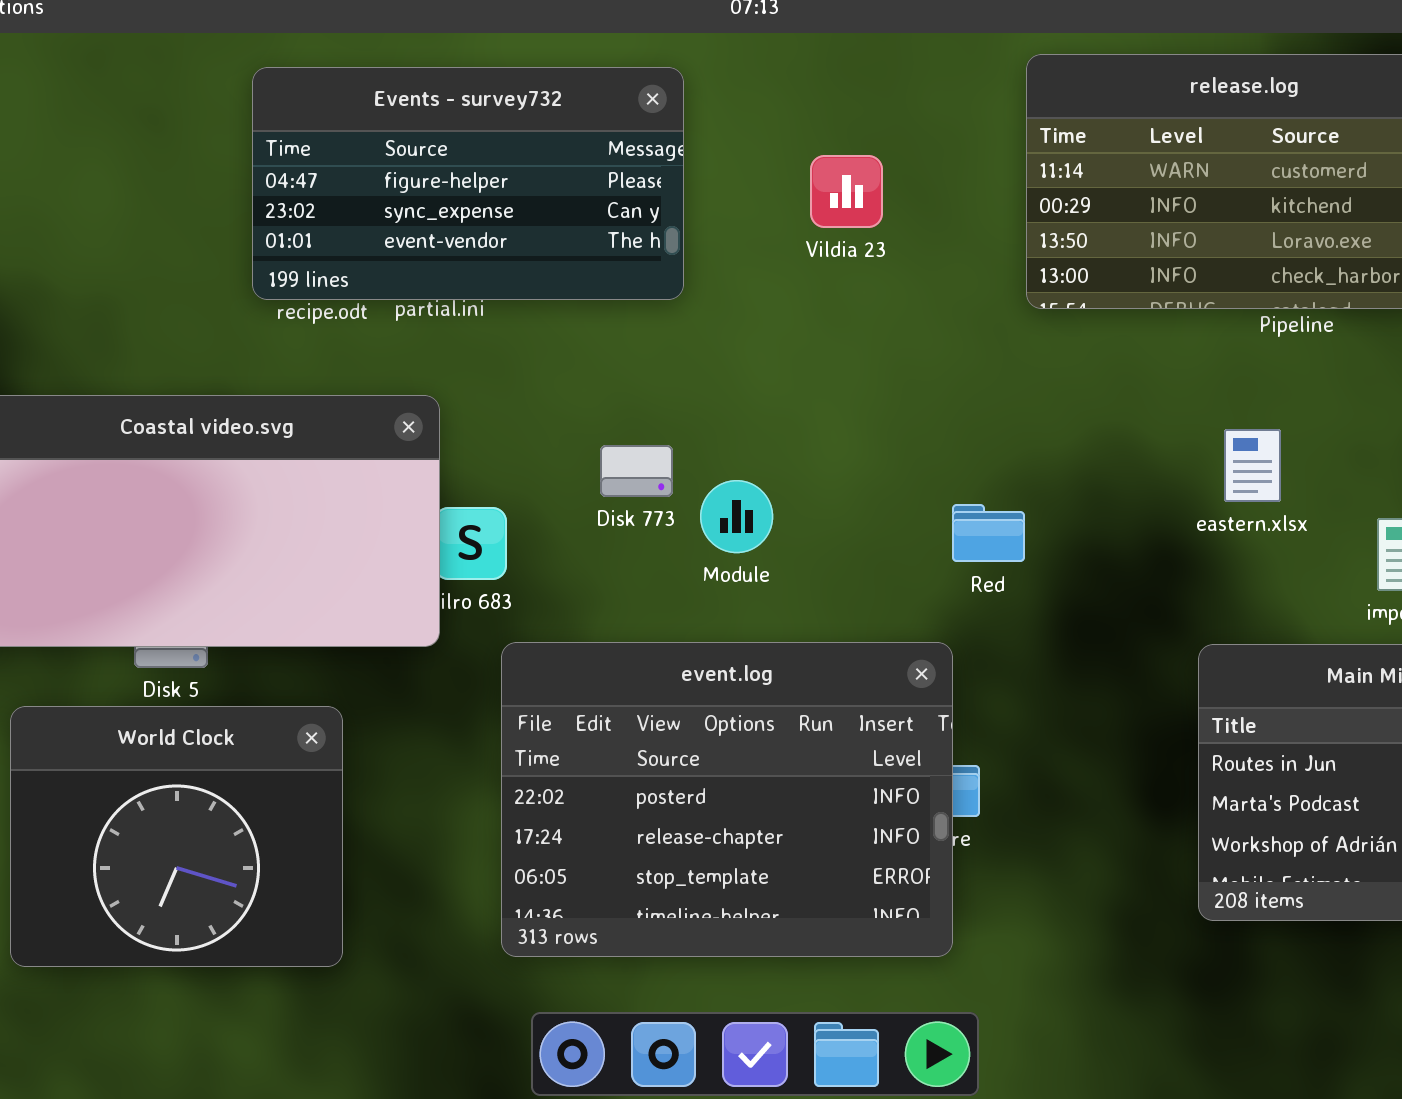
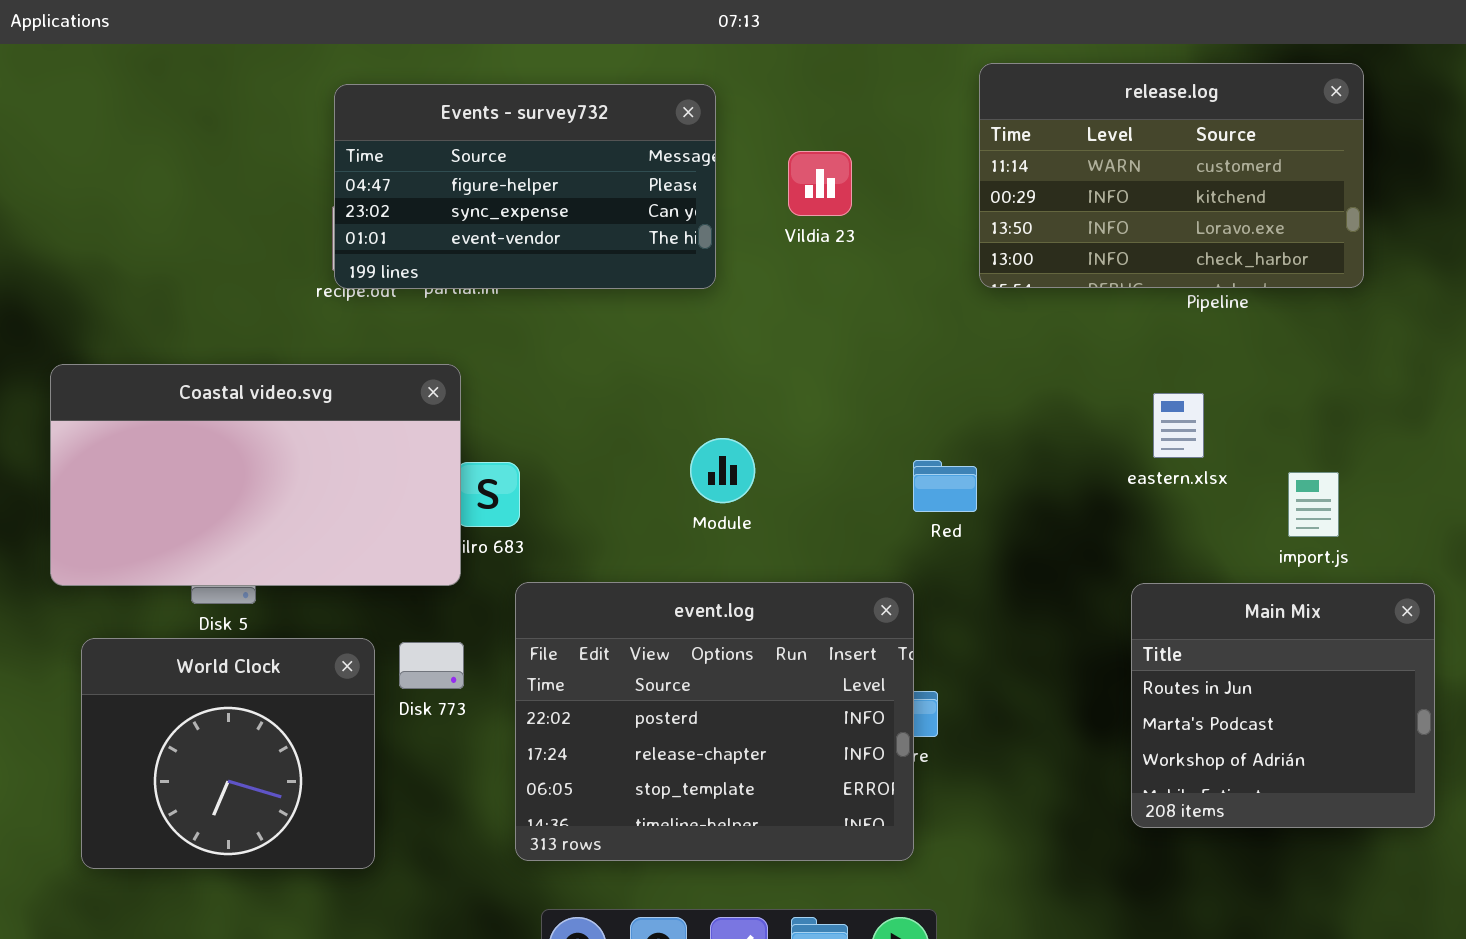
Events - survey732: [252,67,684,300] -> [334,84,716,289], moved
Disk 773: [600,445,673,497] -> [399,642,464,689], moved

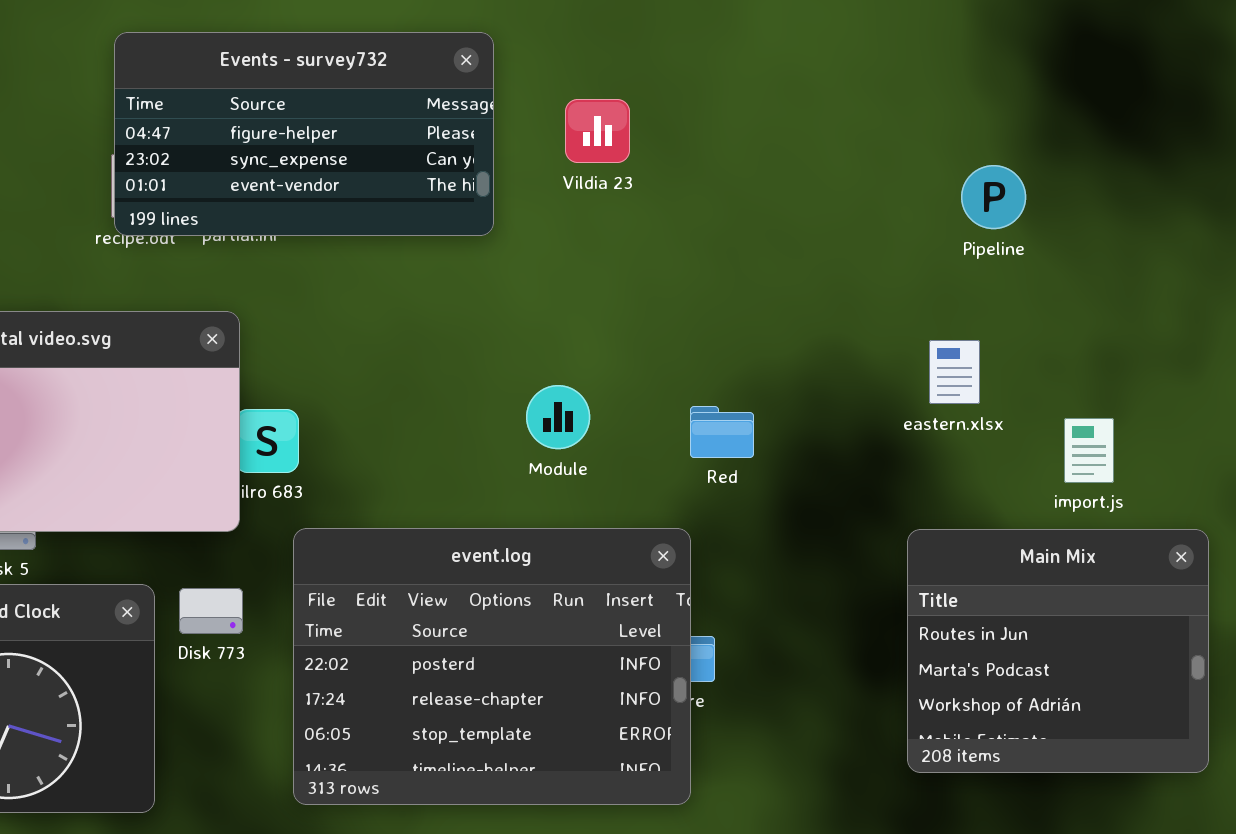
release.log: [979,63,1364,288] -> none, closed
Module: [690,438,755,503] -> [526,385,590,449], moved

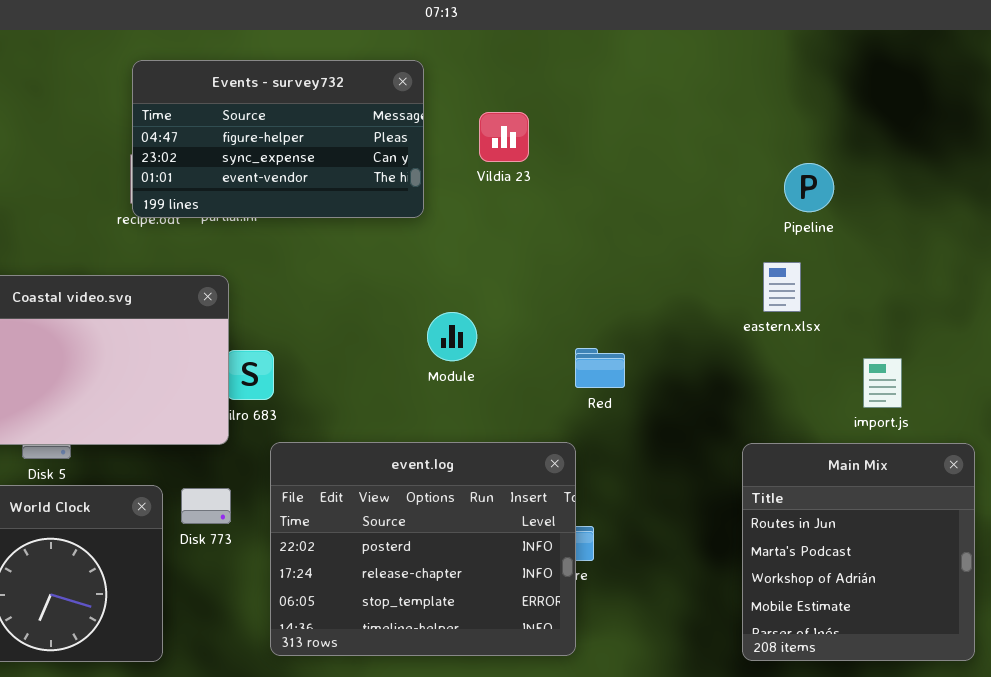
eastern.xlsx: [929,340,980,404] -> [763,262,801,312], moved
Module: [526,385,590,449] -> [427,312,477,361], moved
Main Mix: [907,529,1209,773] -> [742,443,975,661], resized

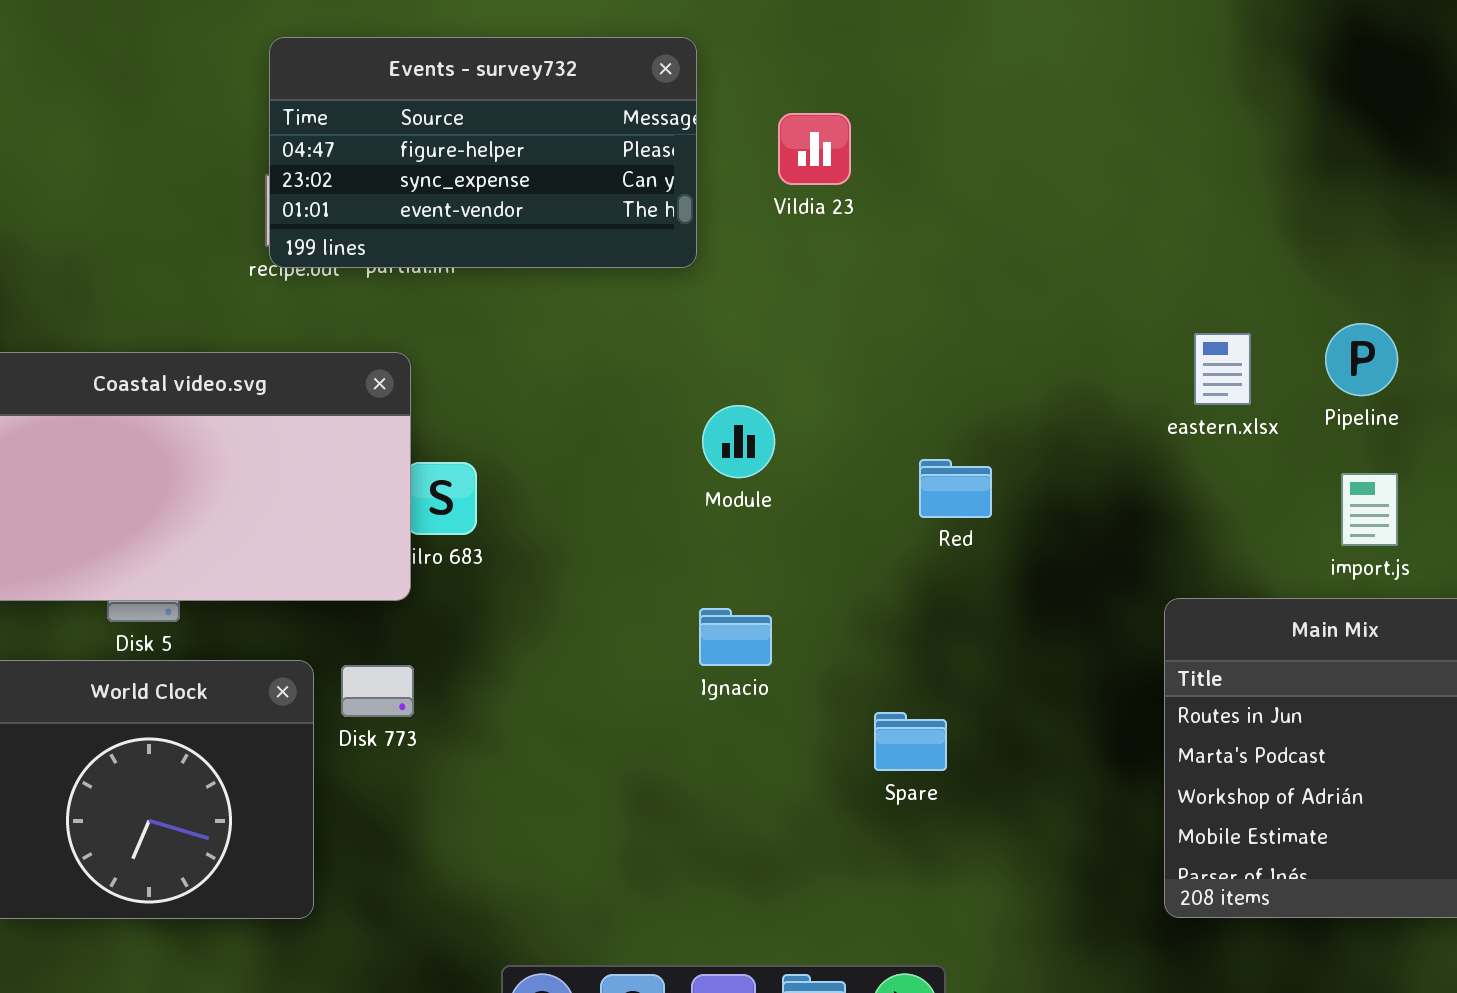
Pipeline: [784,163,834,212] -> [1325,323,1398,396], moved
event.log: [270,442,576,656] -> none, closed

